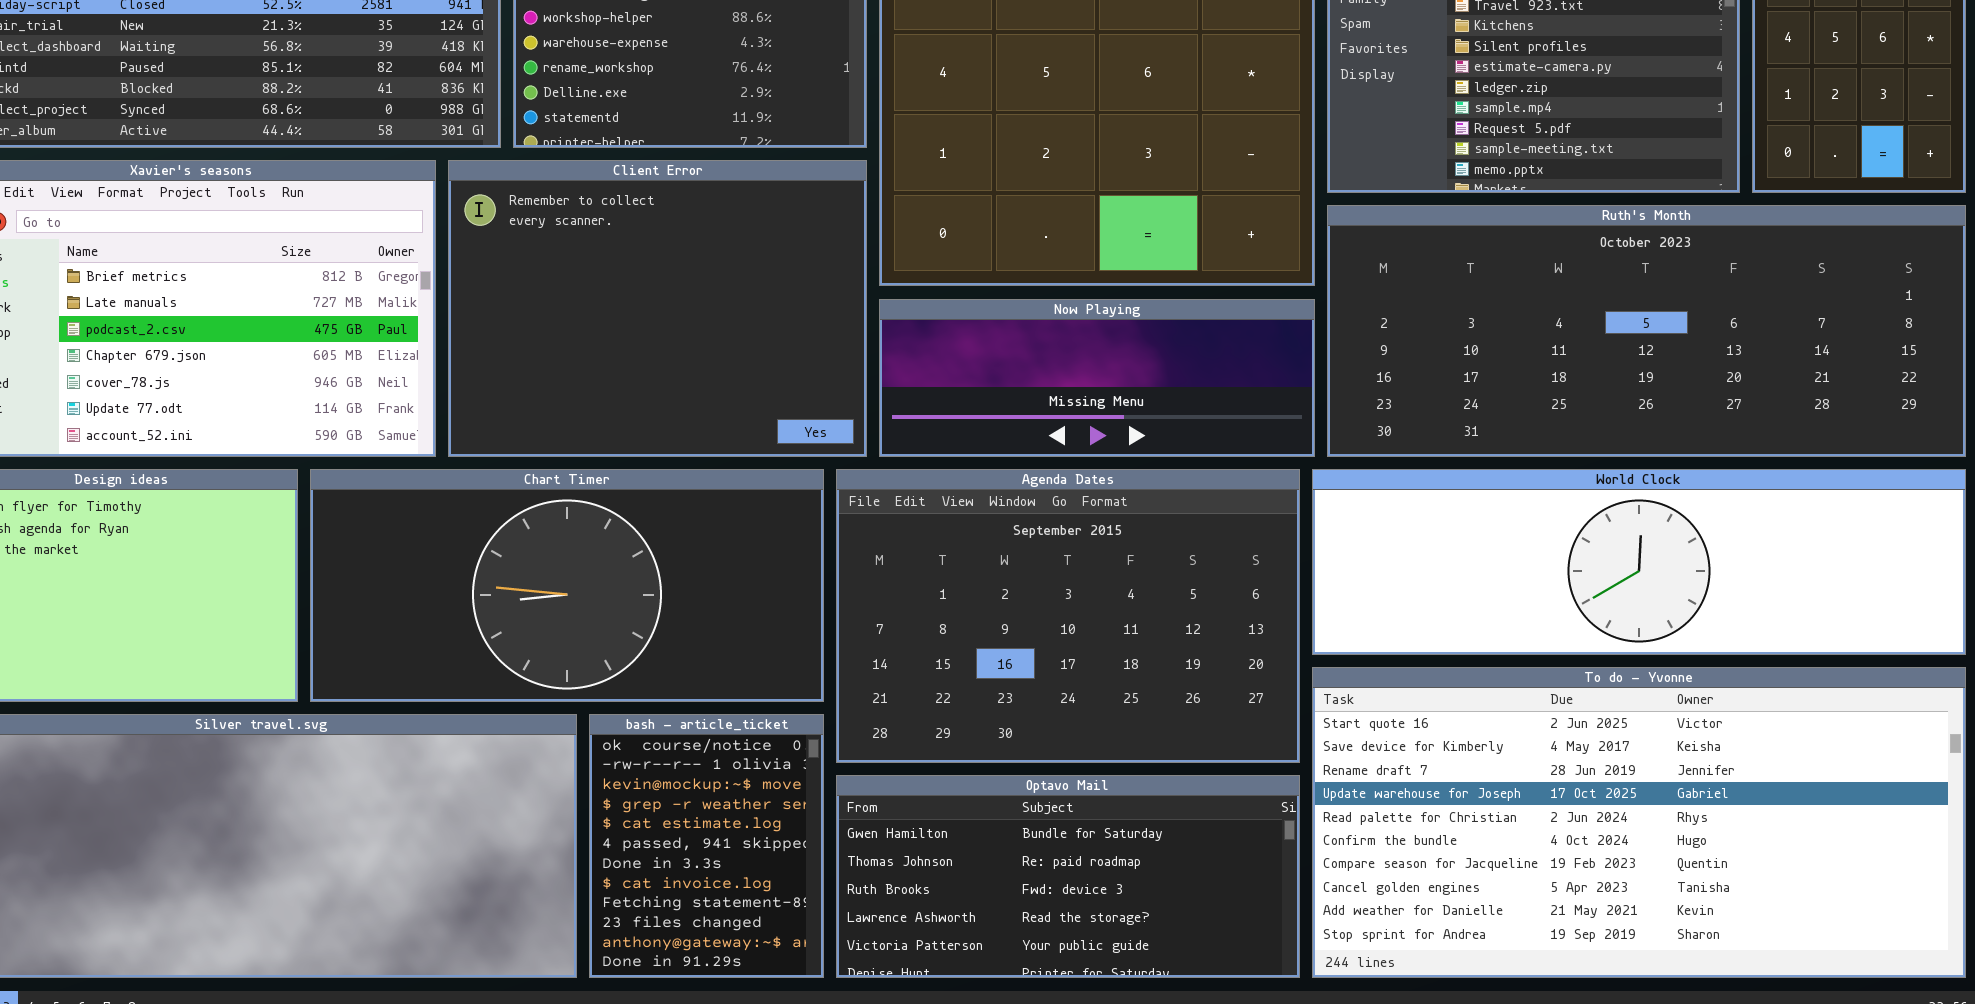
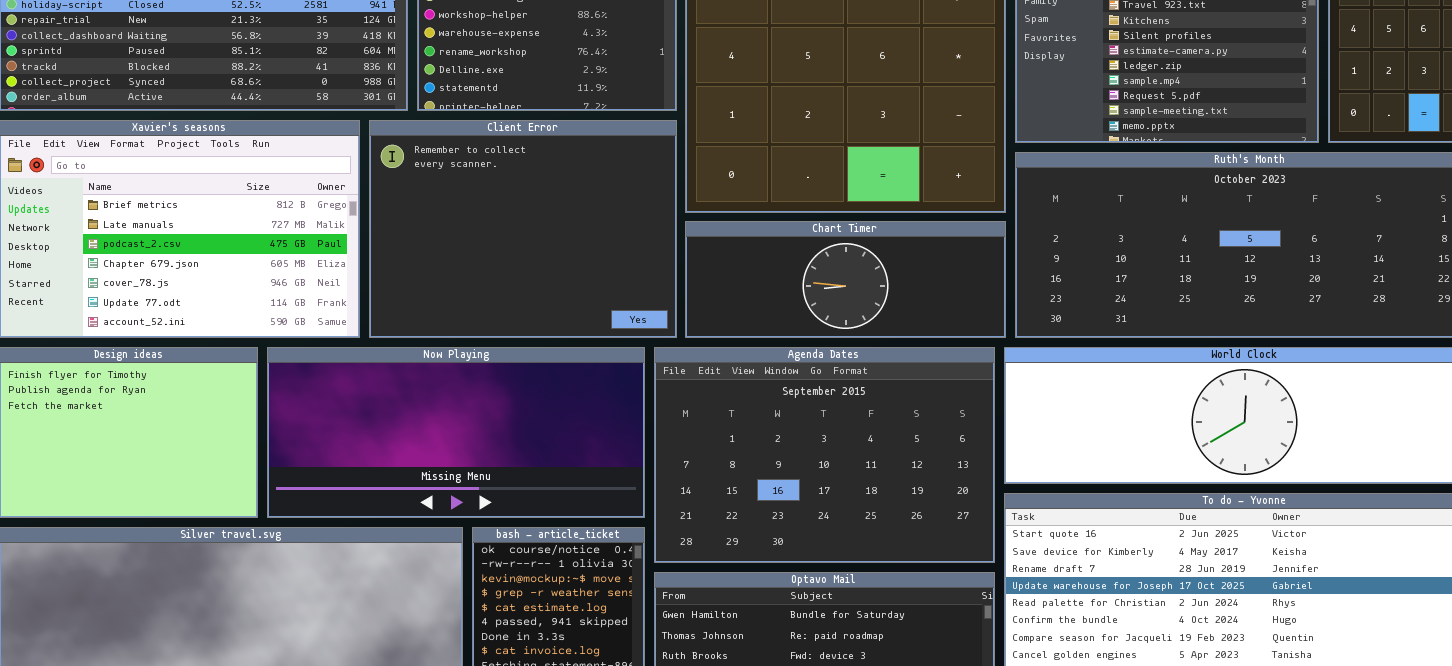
Now Playing: [879,299,1315,457] -> [267,347,645,518], moved, resized
Chart Timer: [310,469,824,702] -> [685,221,1006,338], moved, resized

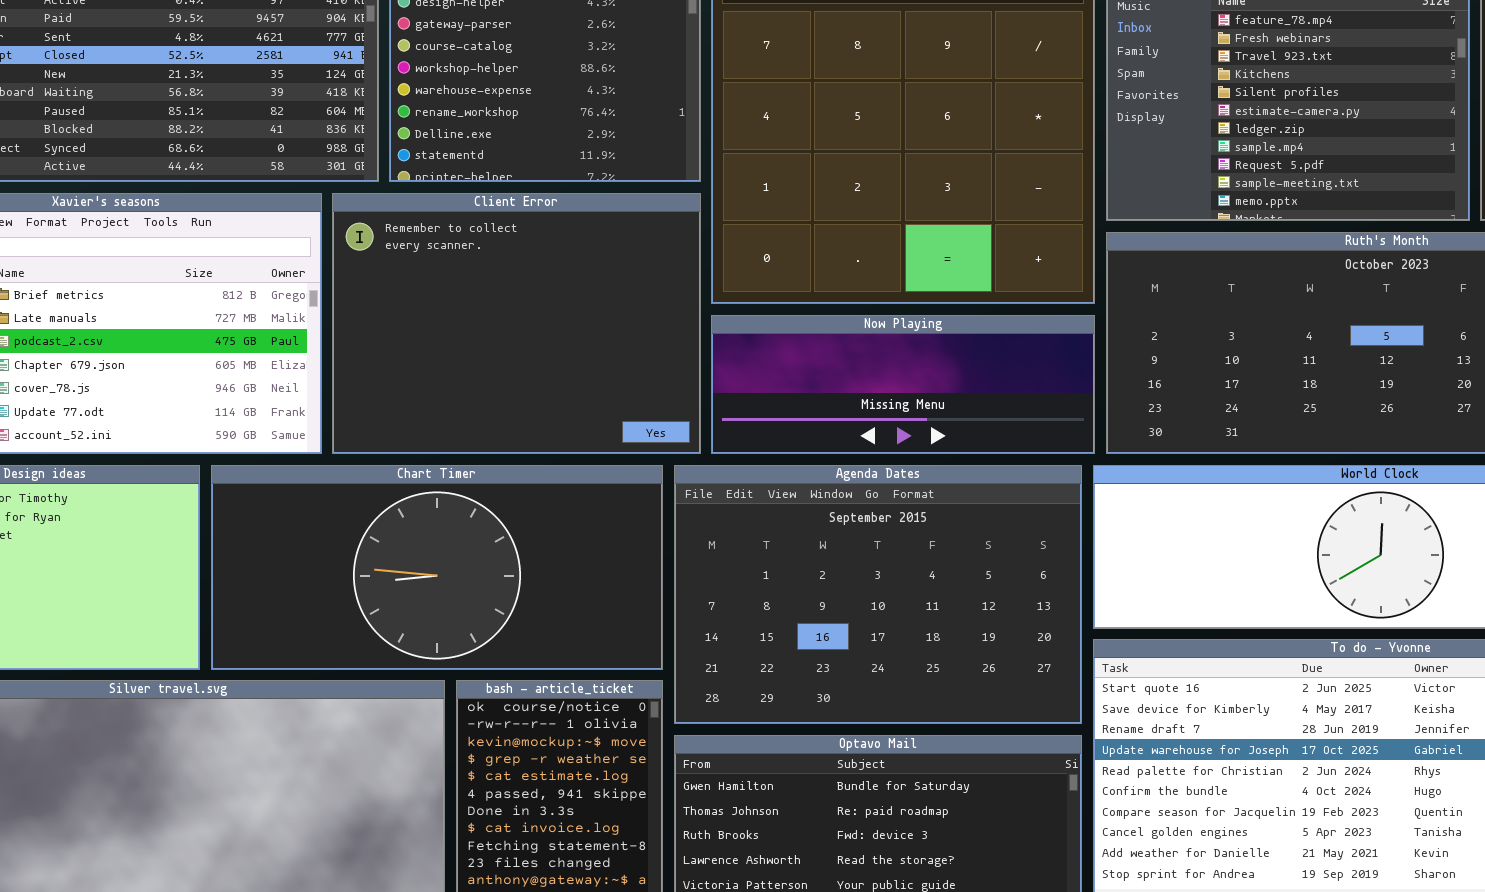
Chart Timer: [685,221,1006,338] -> [211,465,663,670], moved, resized
Now Playing: [267,347,645,518] -> [711,315,1095,454], moved, resized

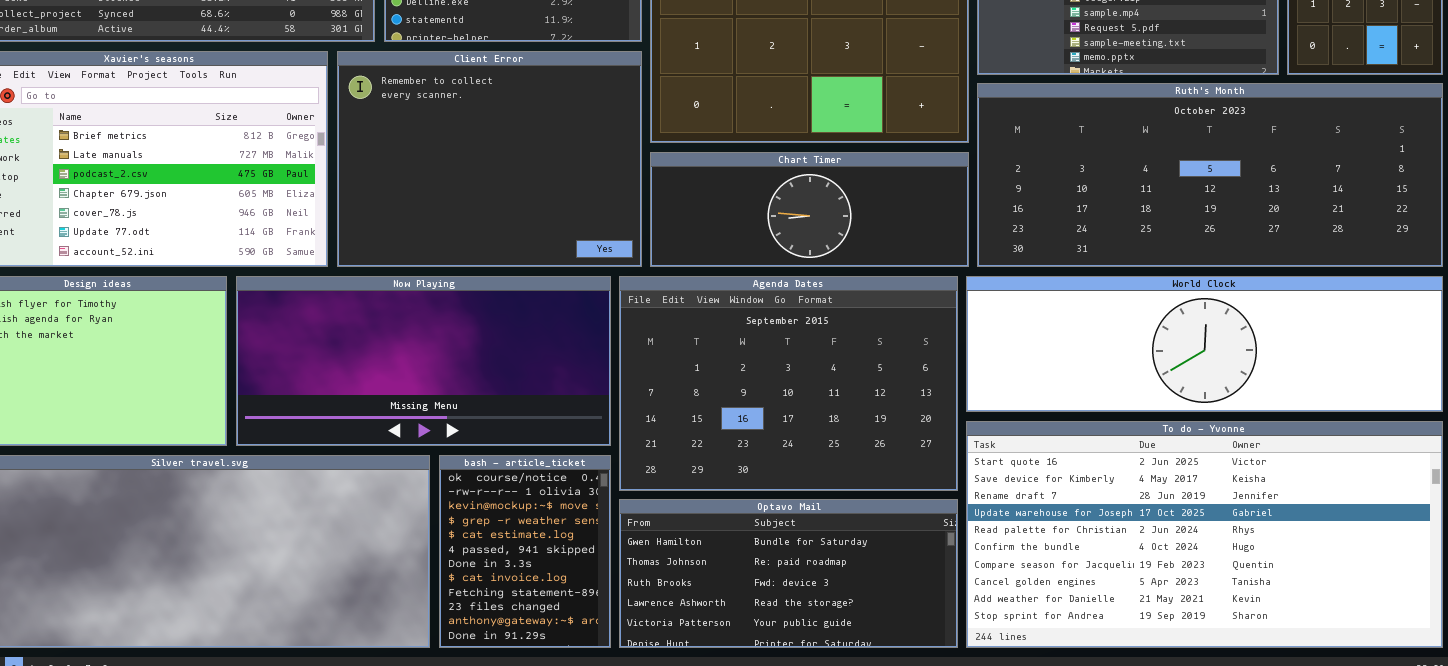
Now Playing: [711,315,1095,454] -> [236,276,611,446], moved, resized
Chart Timer: [211,465,663,670] -> [650,152,969,267], moved, resized

